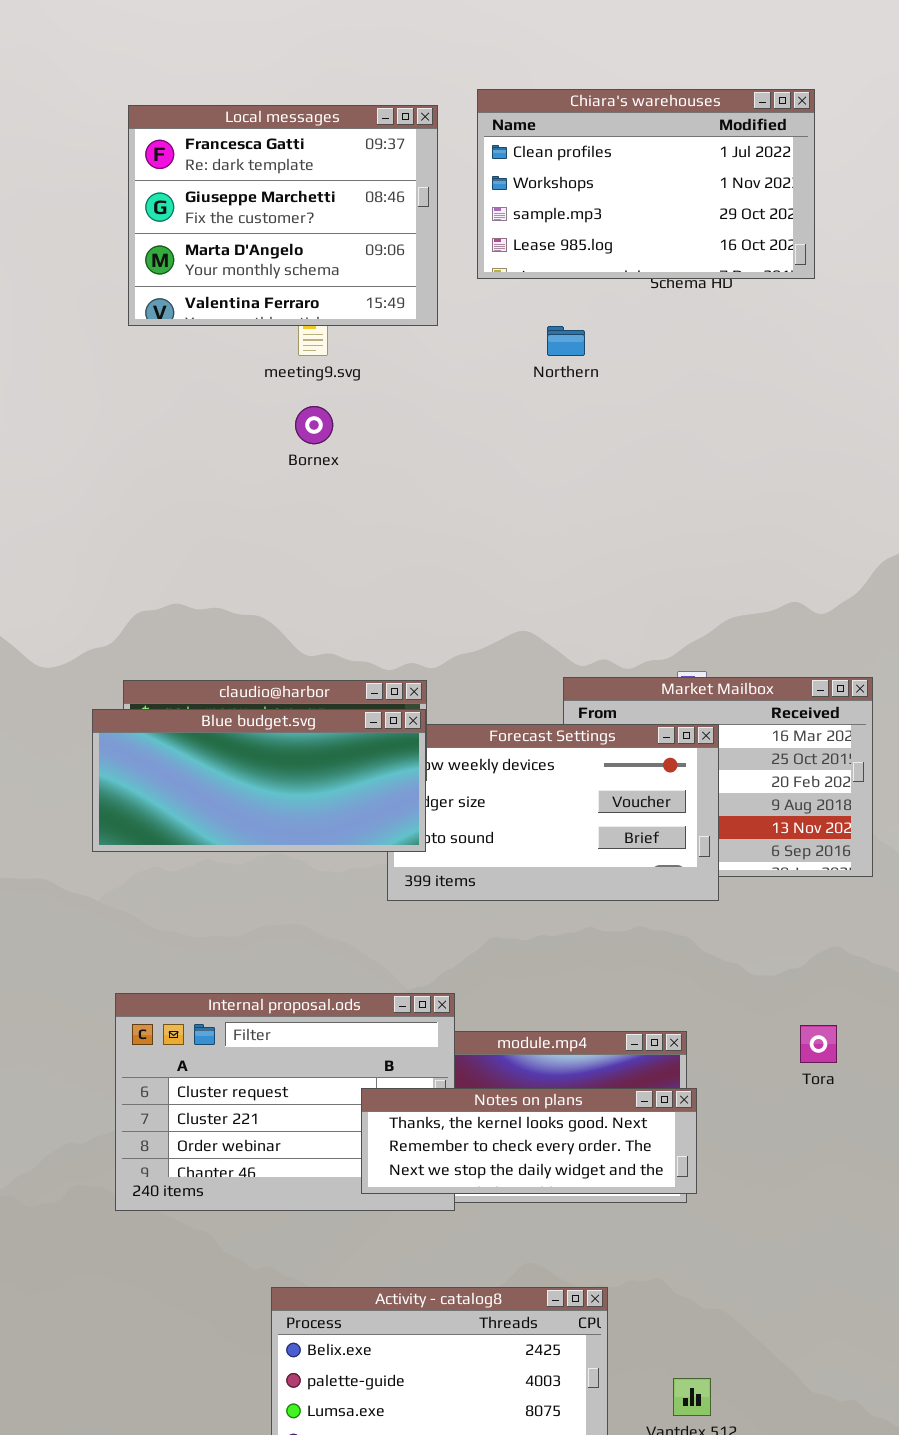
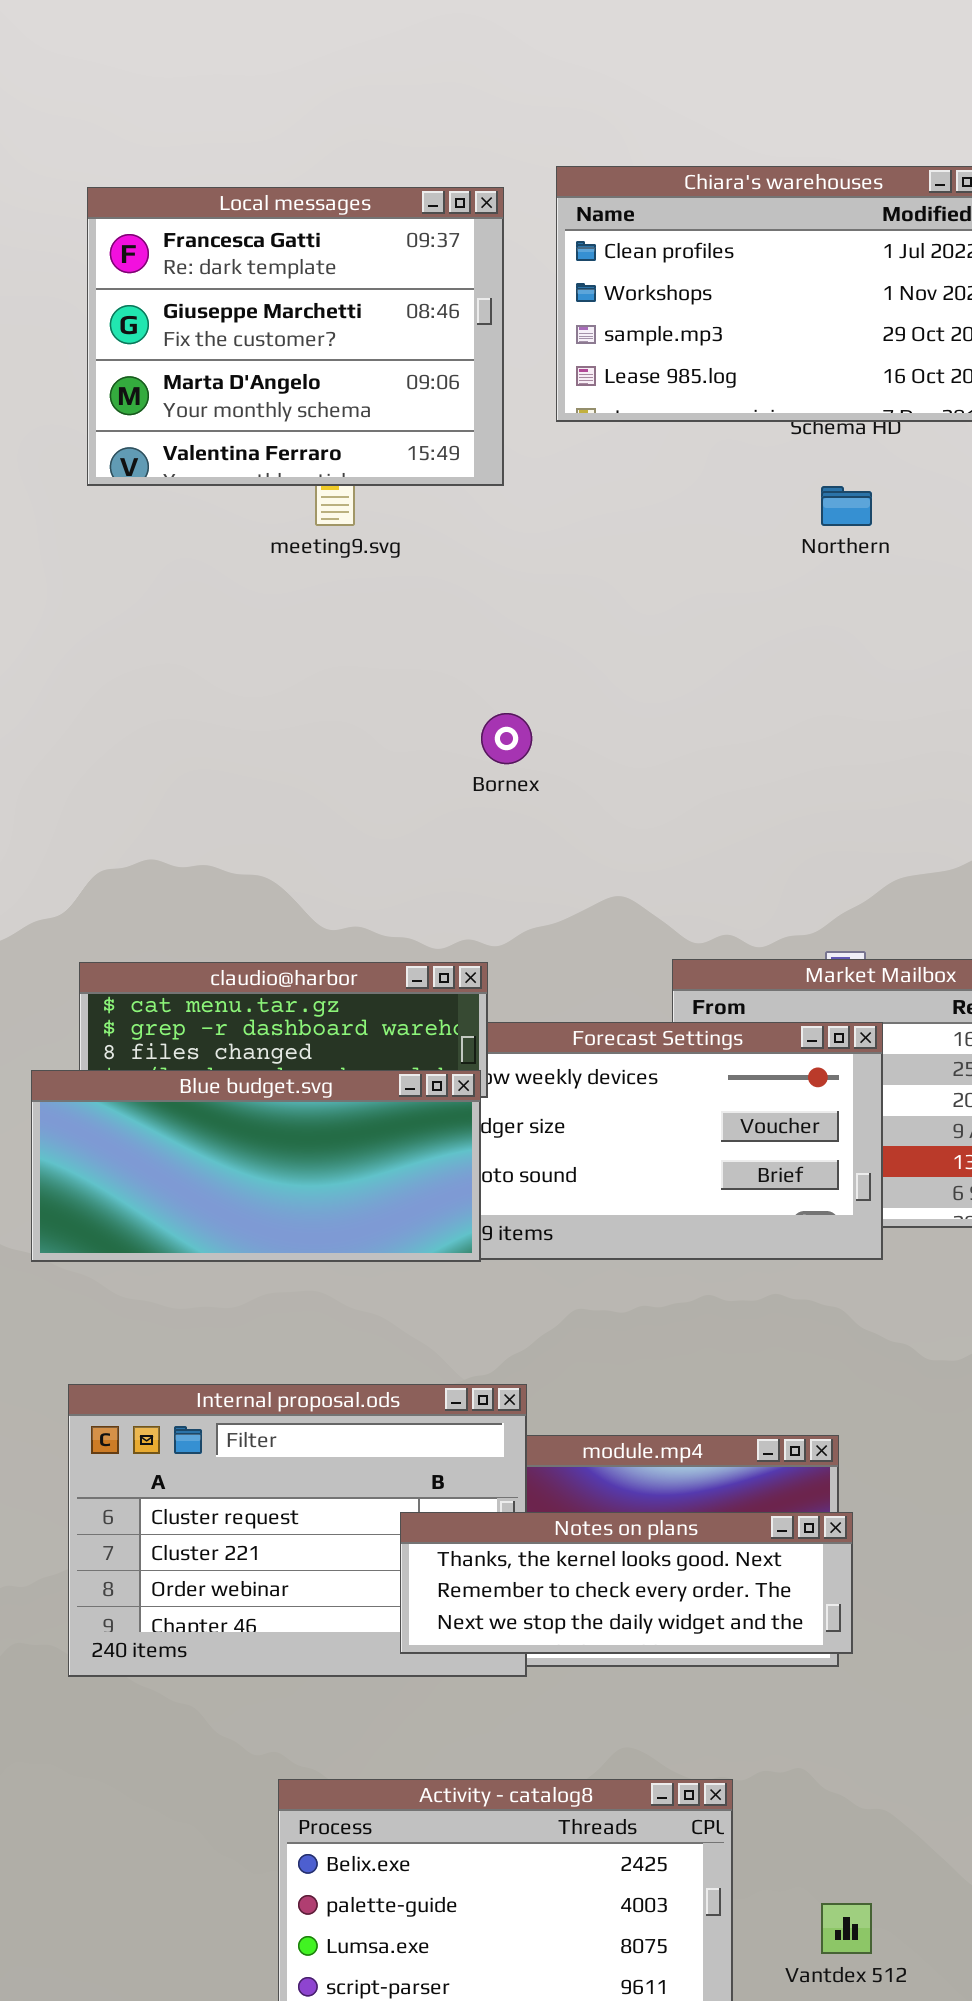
Northern: [547,326,585,356] -> [821,486,872,526], moved
Bornex: [295,406,333,444] -> [481,713,532,764], moved
Blue budget.svg: [92,709,426,852] -> [31,1070,481,1262], moved

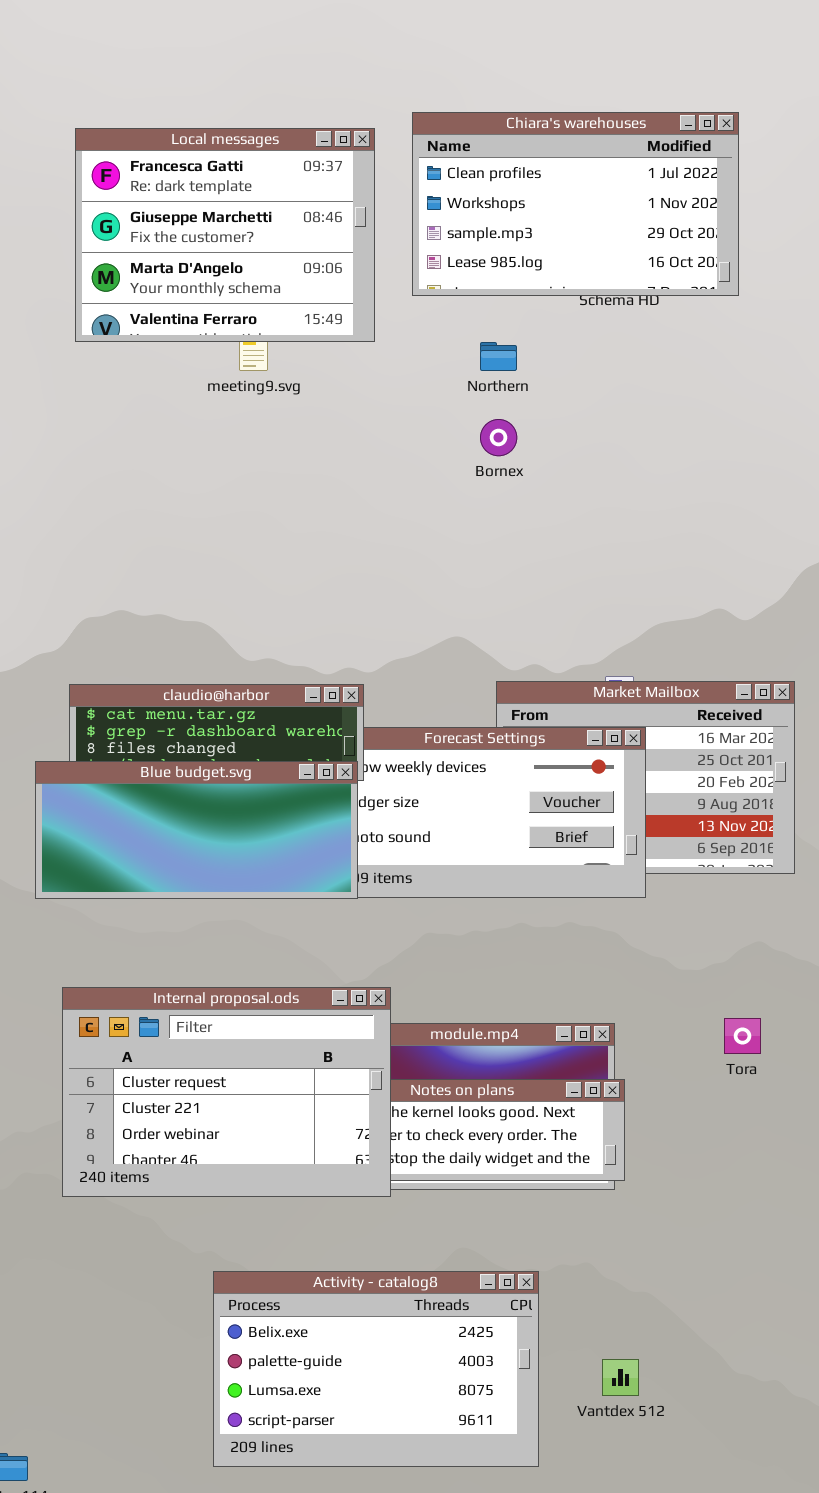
Northern: [821,486,872,526] -> [480,342,517,371], moved
Bornex: [481,713,532,764] -> [480,419,517,456], moved
Internal proposal.ods: [68,1384,527,1677] -> [62,987,391,1197], raised

